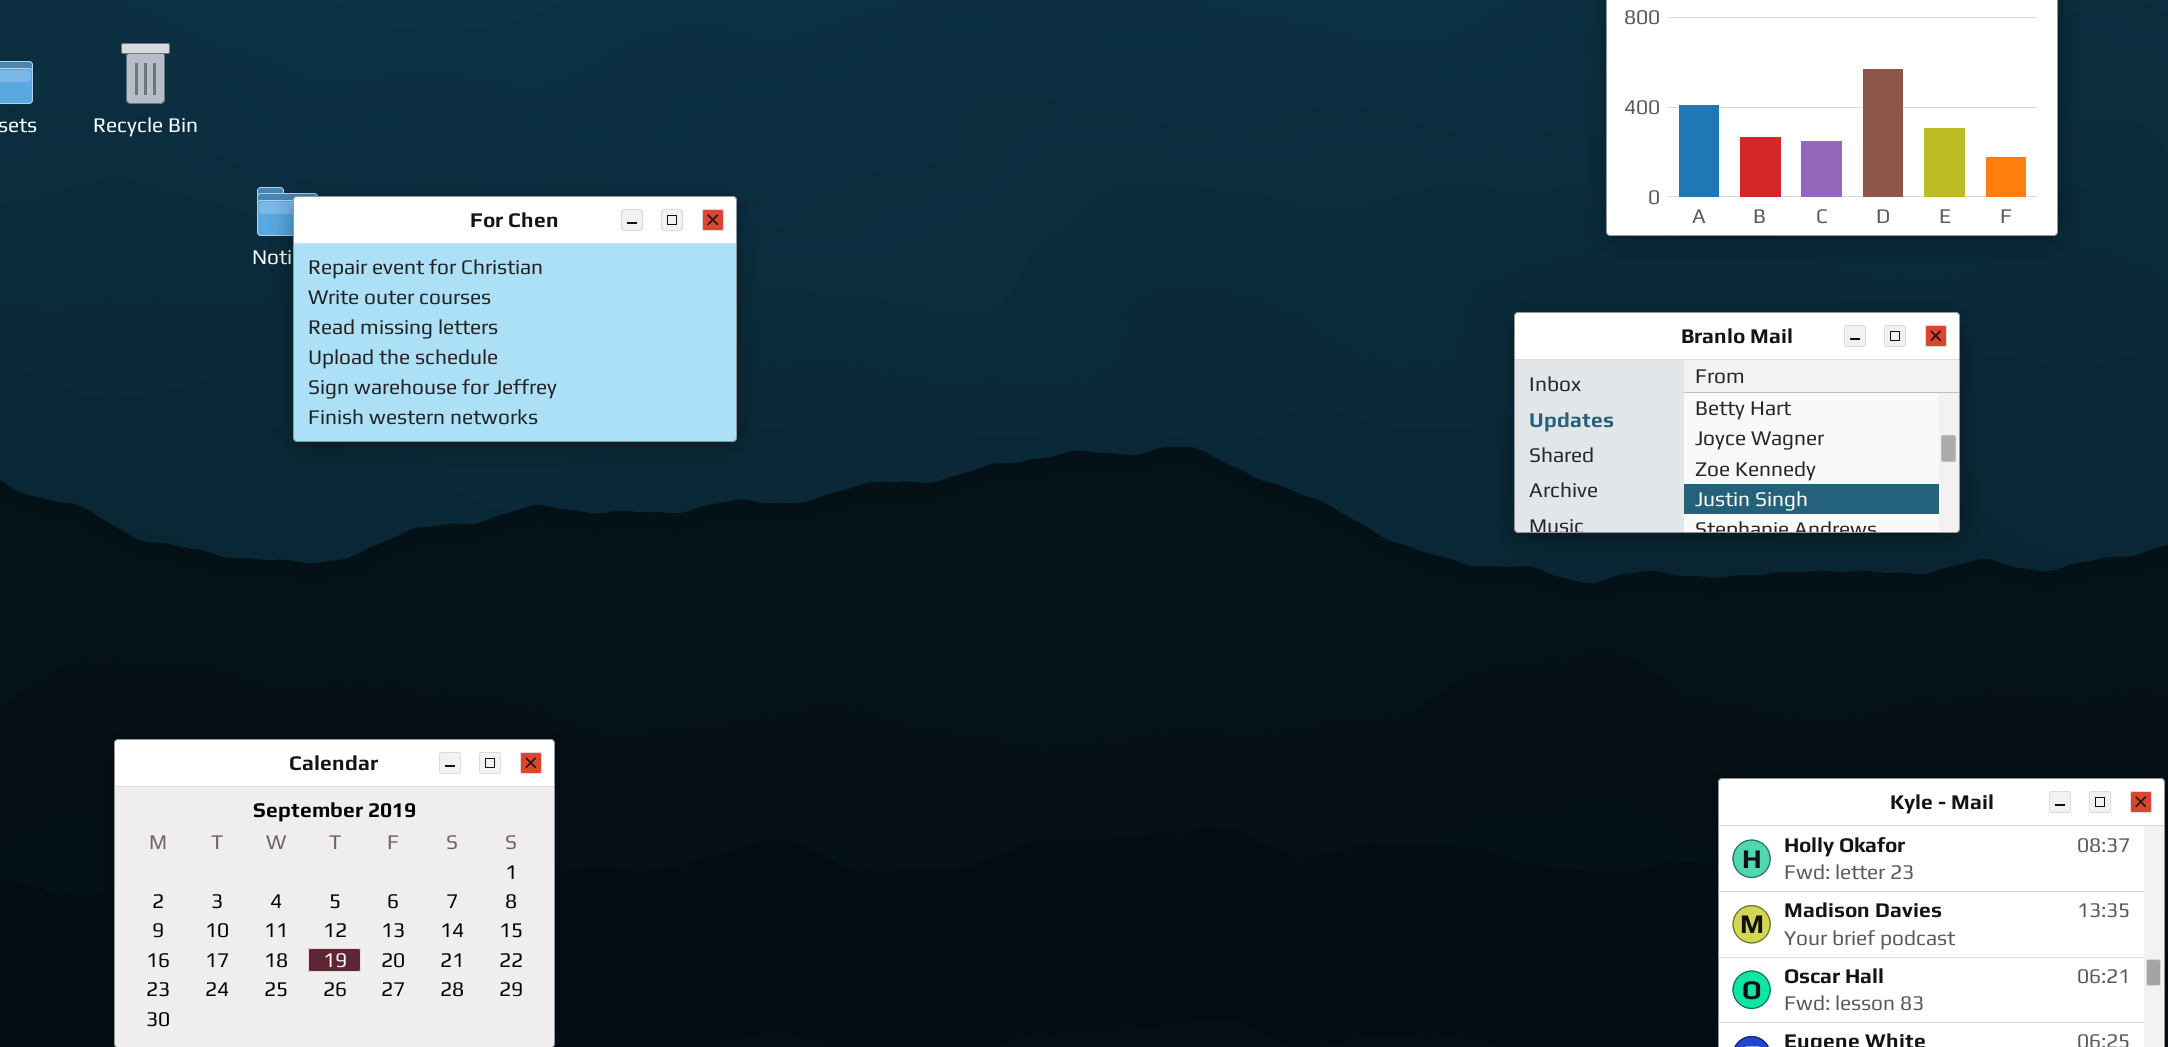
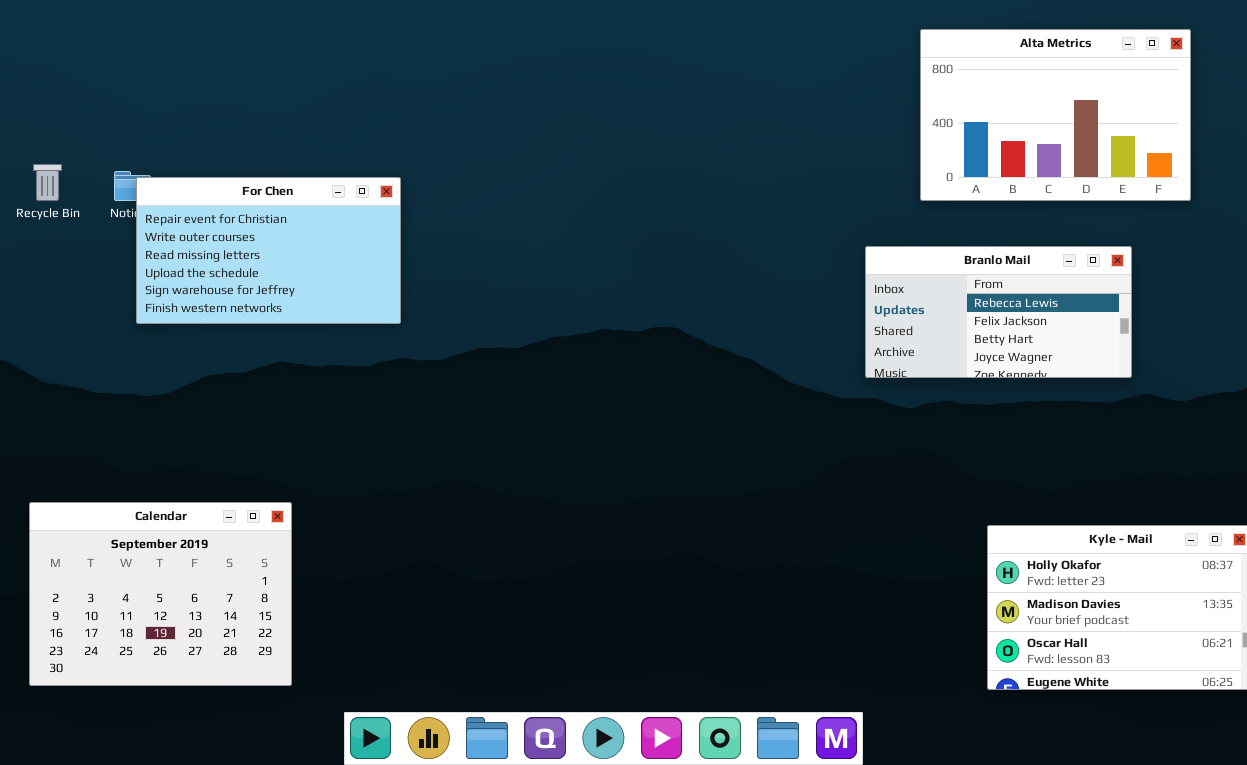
Recycle Bin: [121,43,170,104] -> [33,164,62,201], moved
Branlo Mail: [1514,312,1960,533] -> [865,246,1132,378], scrolled up 2 rows

